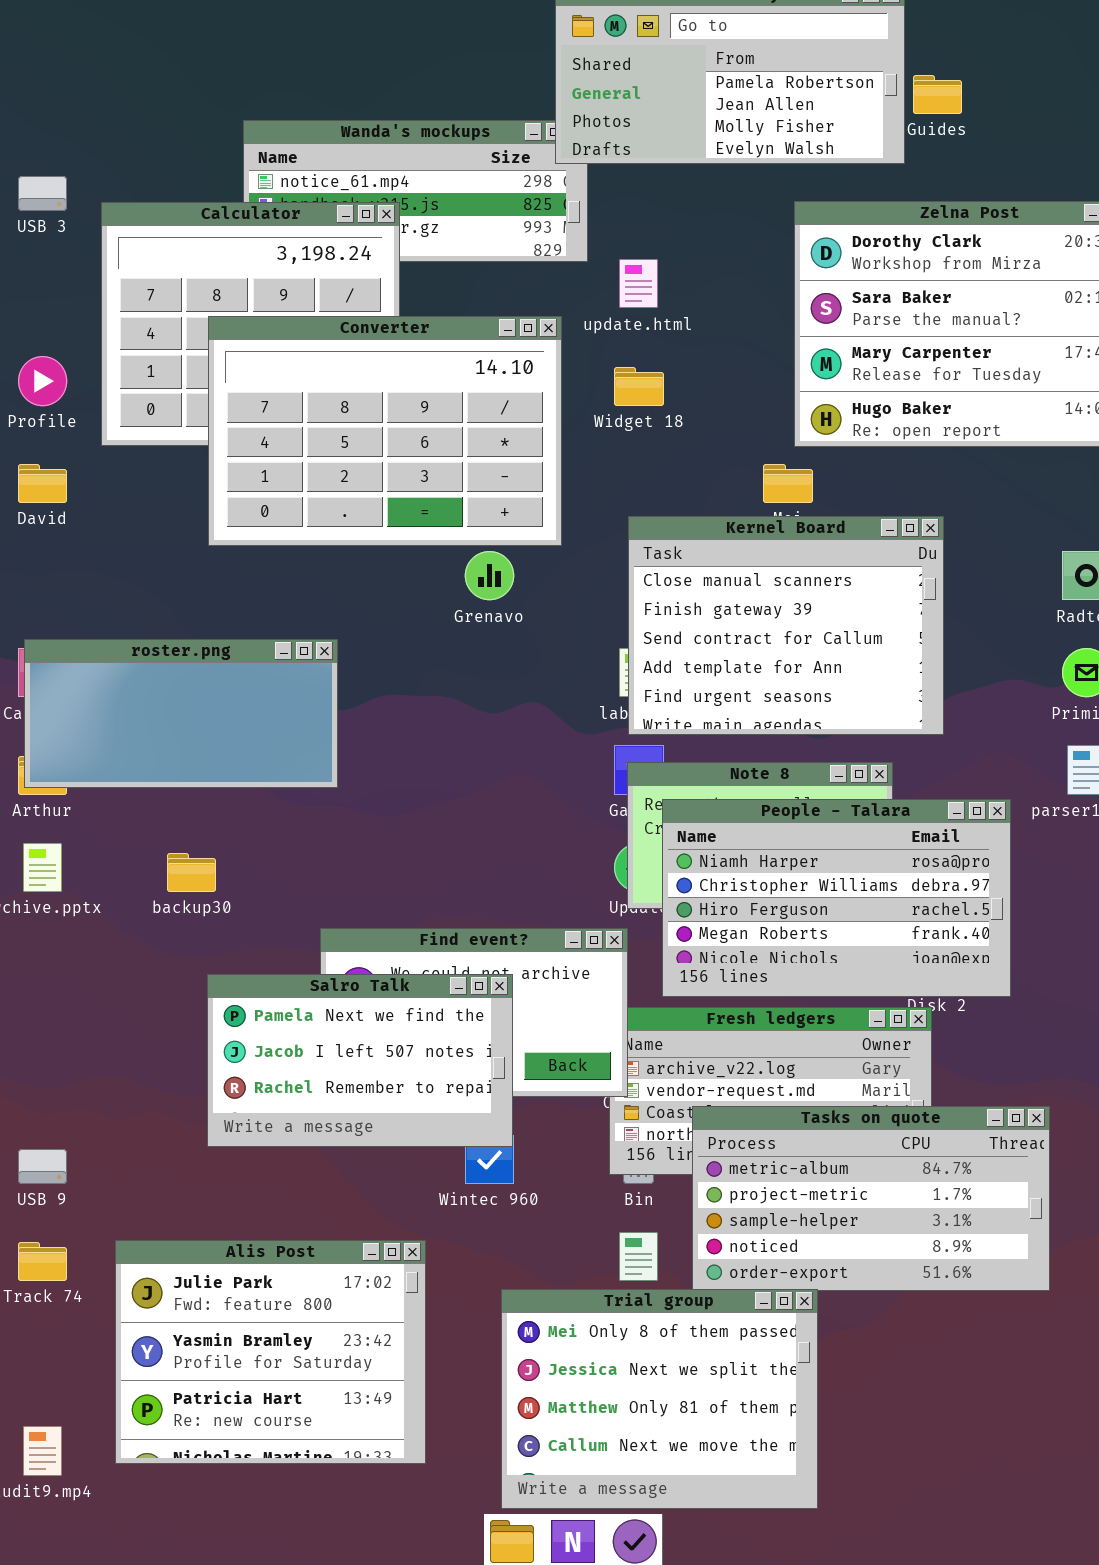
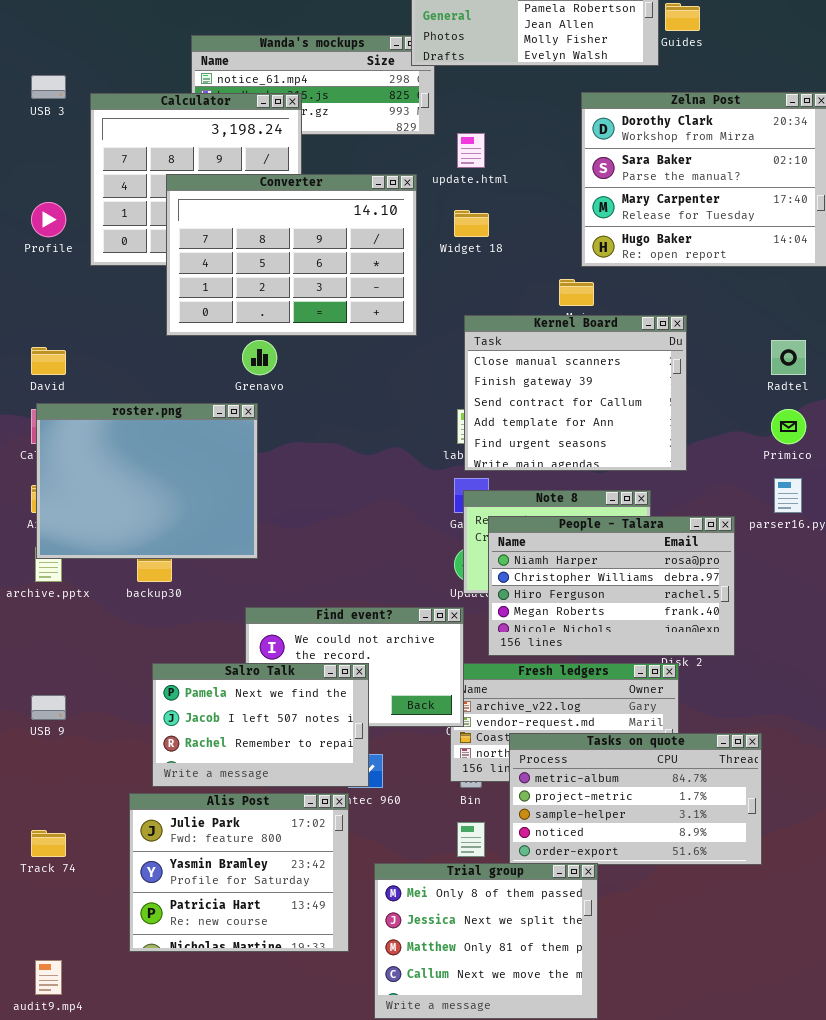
David: [18,464,67,503] -> [31,347,66,375], moved
Grenavo: [465,551,514,600] -> [242,340,277,375], moved
roster.png: [24,639,338,788] -> [36,403,258,559], resized
Salro Talk: [207,974,513,1147] -> [152,663,369,787], moved
USB 9: [18,1149,67,1184] -> [31,695,66,720], moved
Alis Post: [115,1240,426,1464] -> [129,793,349,952], moved

